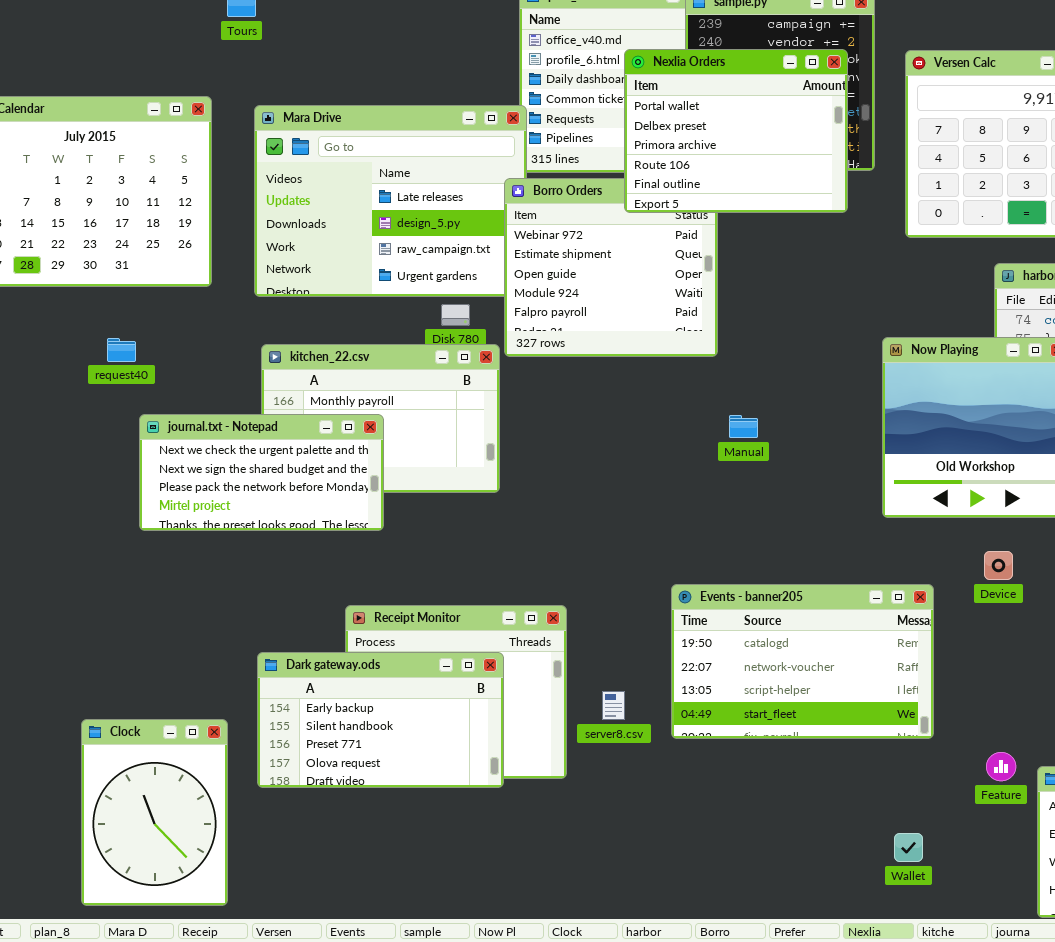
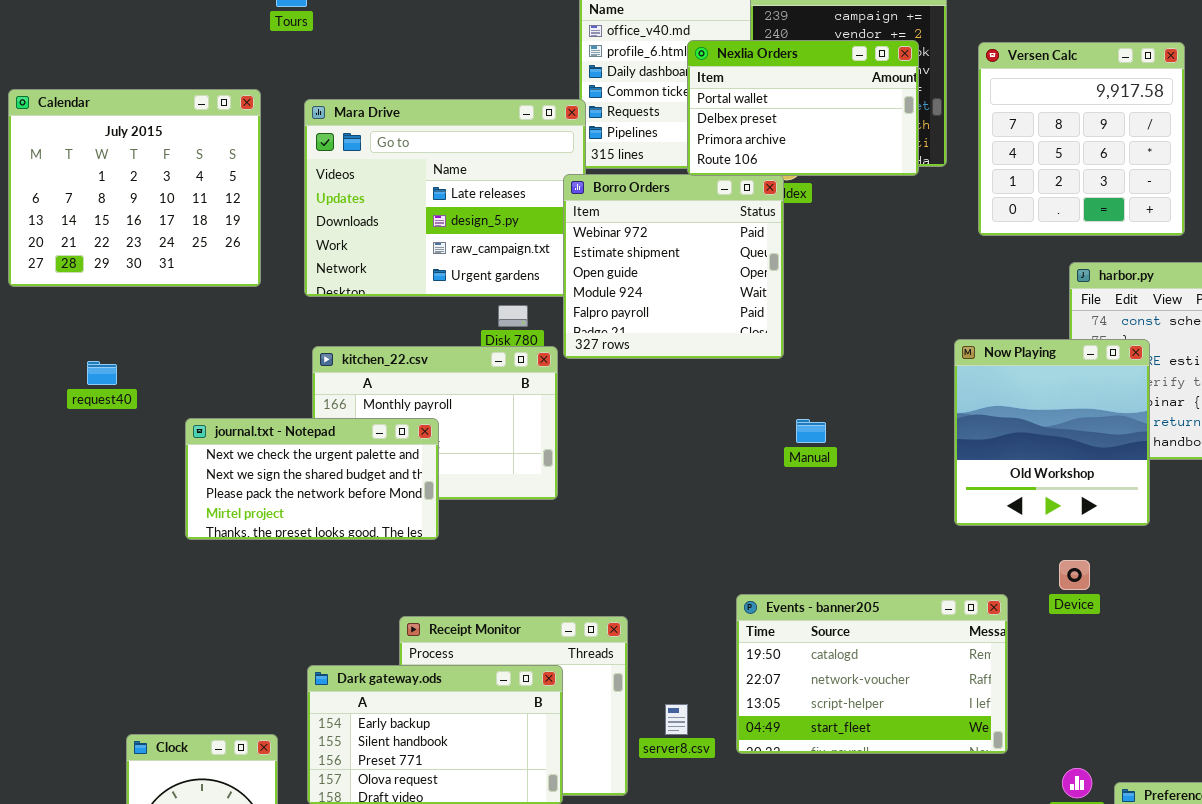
Nexlia Orders: [624,49,848,213] -> [687,40,919,176], resized
request40: [107,338,136,362] -> [87,361,117,385], moved

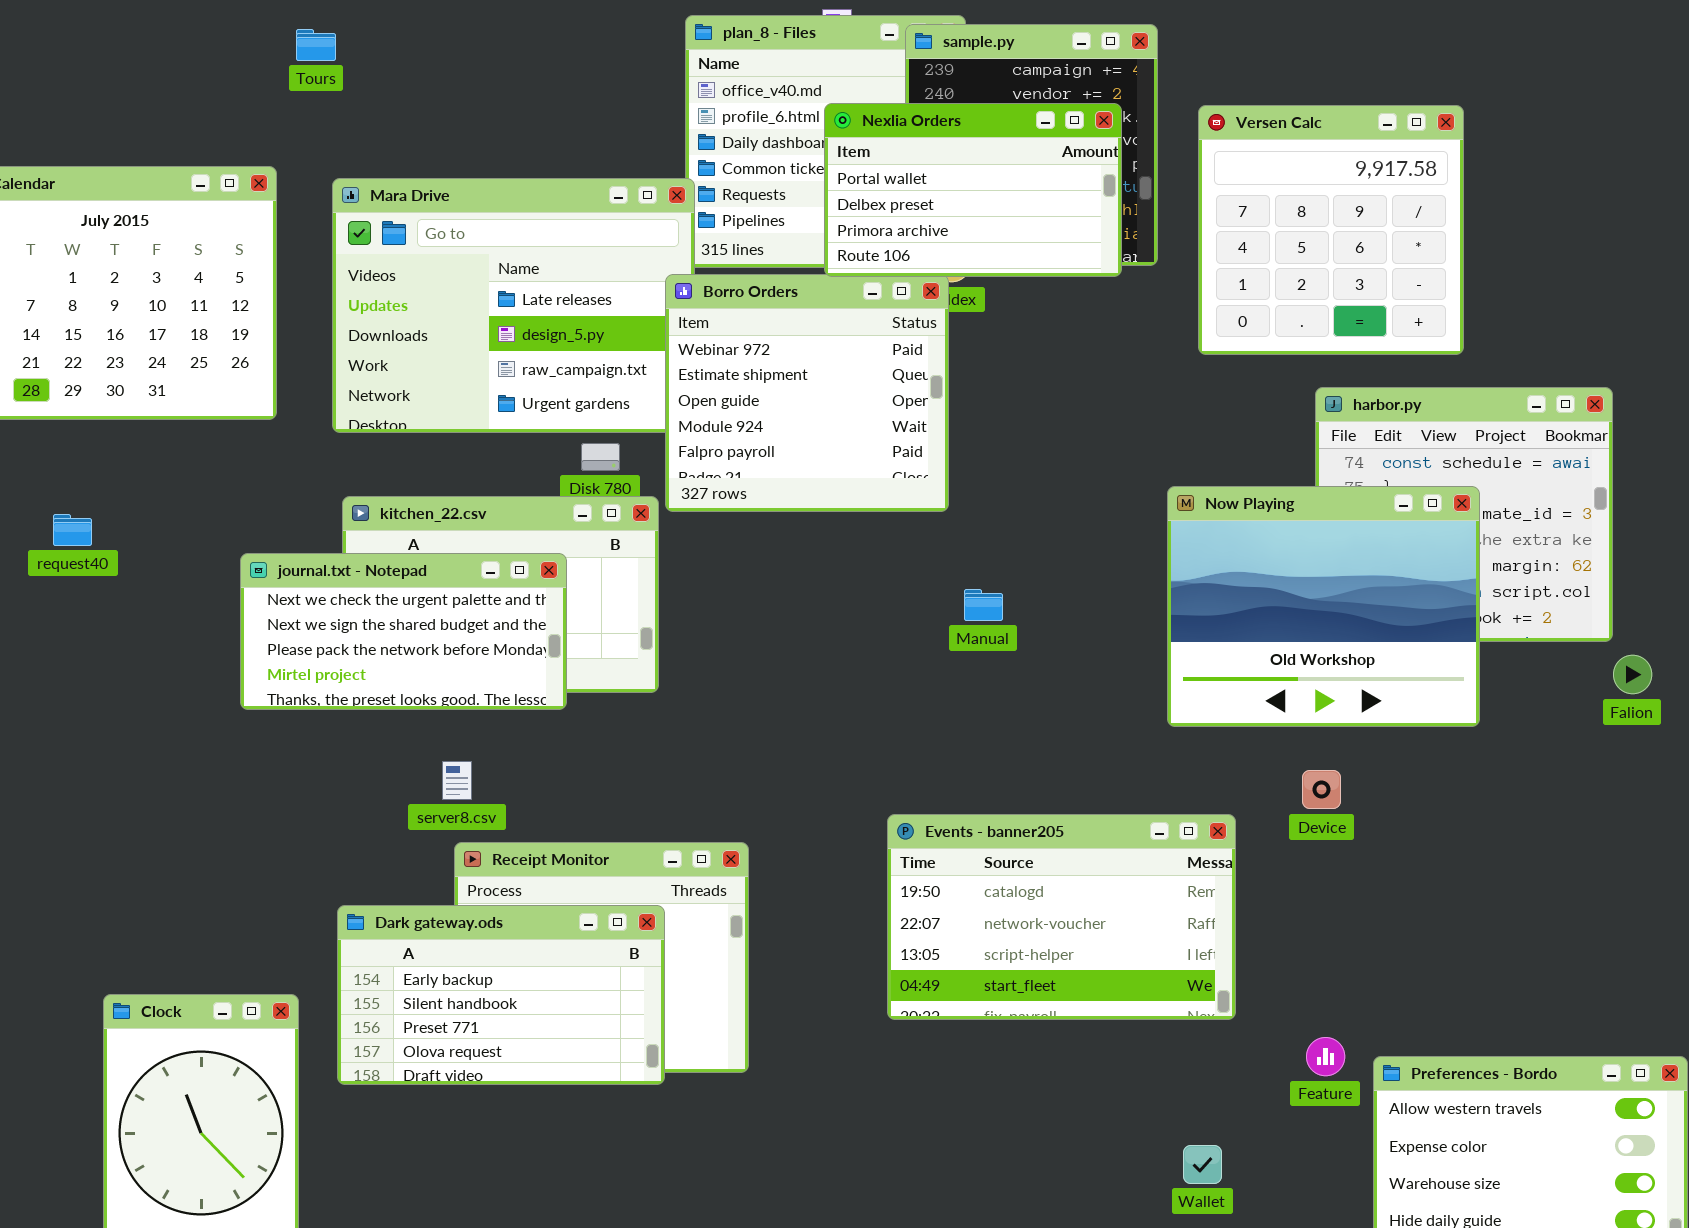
Now Playing: [954,339,1150,526] -> [1167,486,1480,727], resized
journal.txt - Notepad: [185,418,439,540] -> [240,553,567,710], moved
server8.csv: [665,704,688,735] -> [442,761,472,800], moved

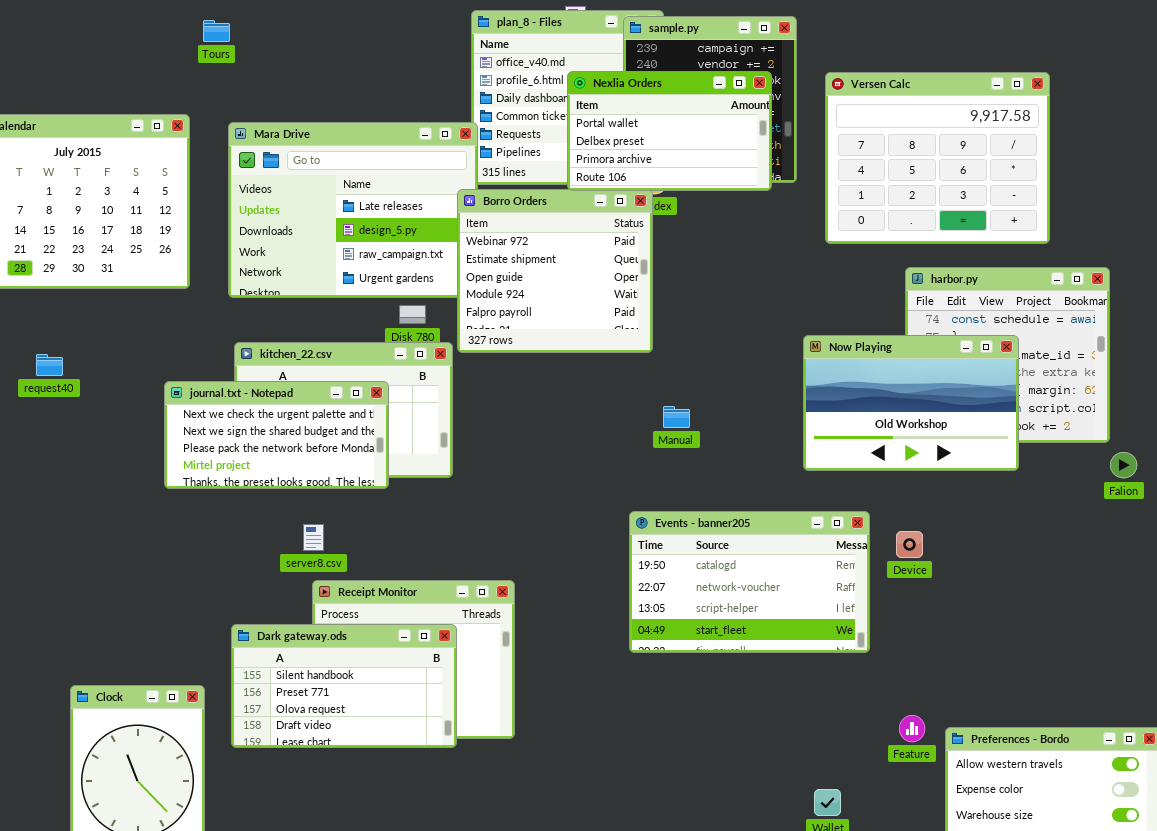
Versen Calc: [1198,105,1464,355] -> [825,72,1050,244], resized
Now Playing: [1167,486,1480,727] -> [803,335,1019,471], resized
Events - banner205: [887,814,1236,1020] -> [629,511,870,653], moved
Dark gateway.ods: [337,905,665,1085] -> [231,624,457,748], scrolled down 1 row

